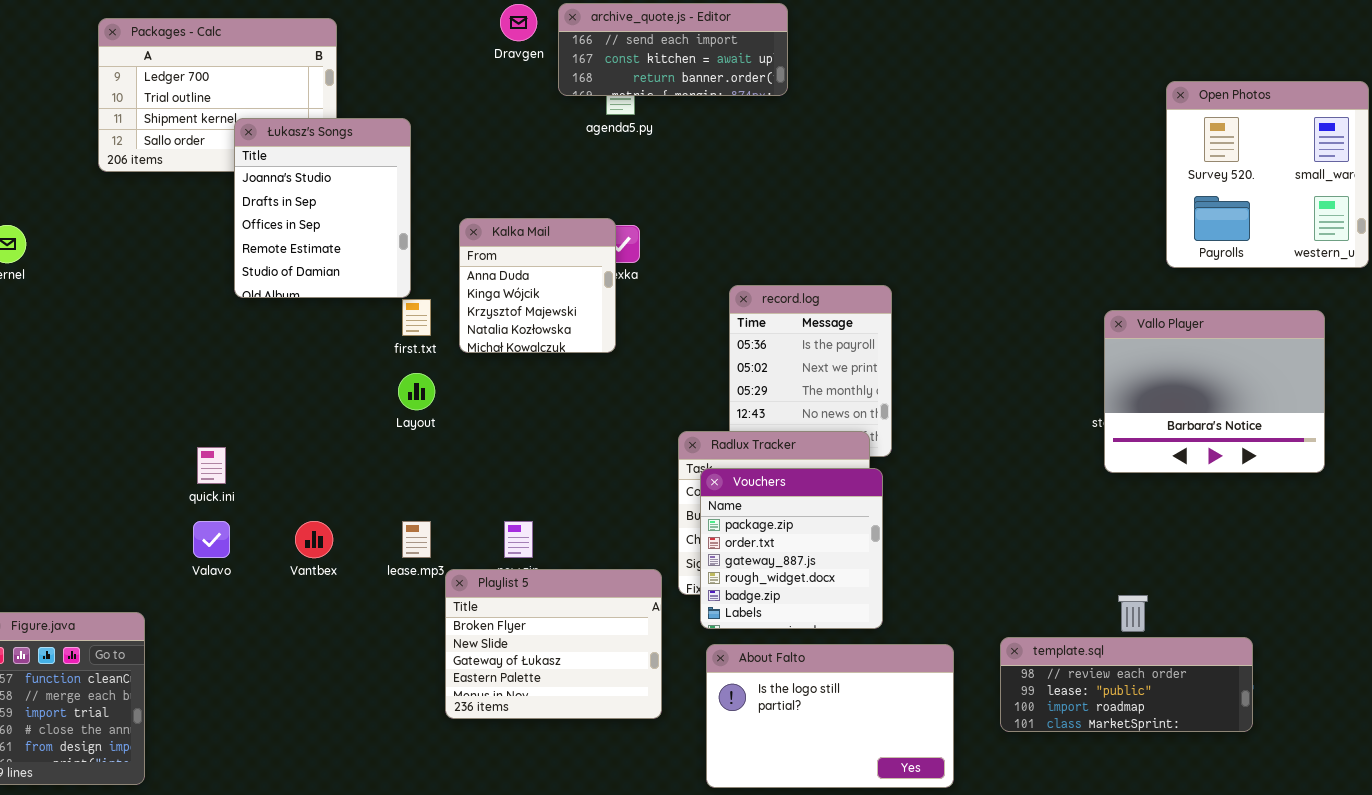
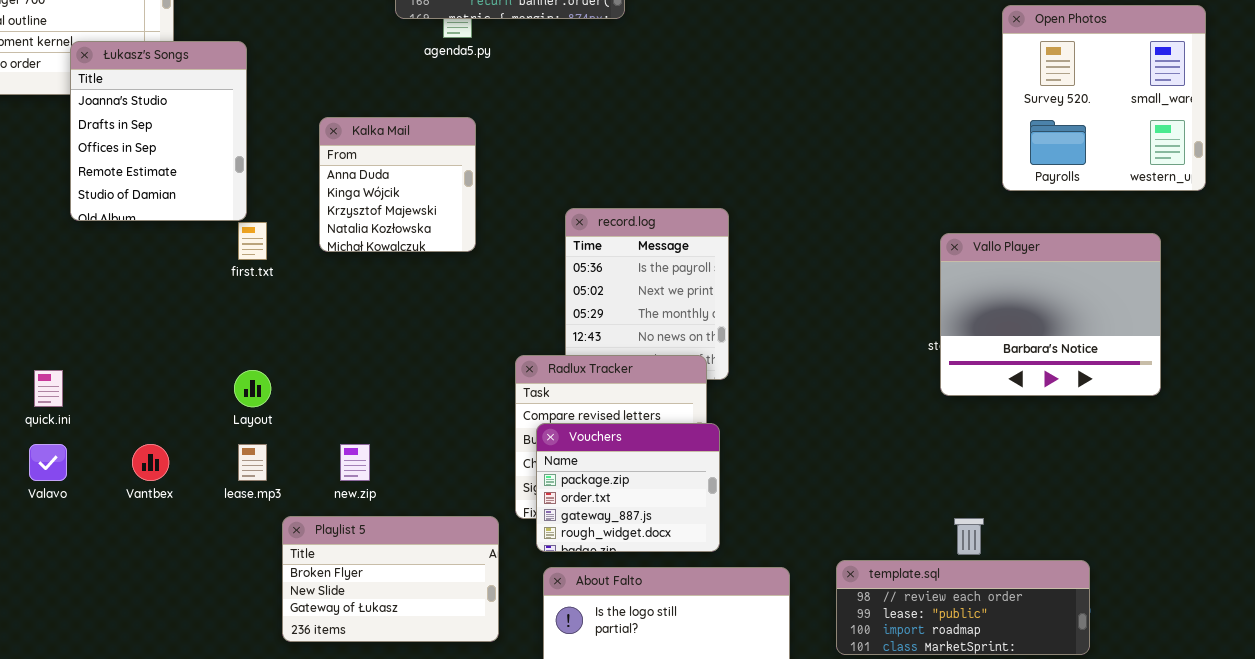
Kalka Mail: [459,218,616,353] -> [319,117,476,252], moved
Layout: [398,373,435,410] -> [234,370,271,407], moved
Vouchers: [700,468,883,629] -> [536,423,720,552], resized
Playlist 5: [445,569,662,719] -> [282,516,499,642], resized

